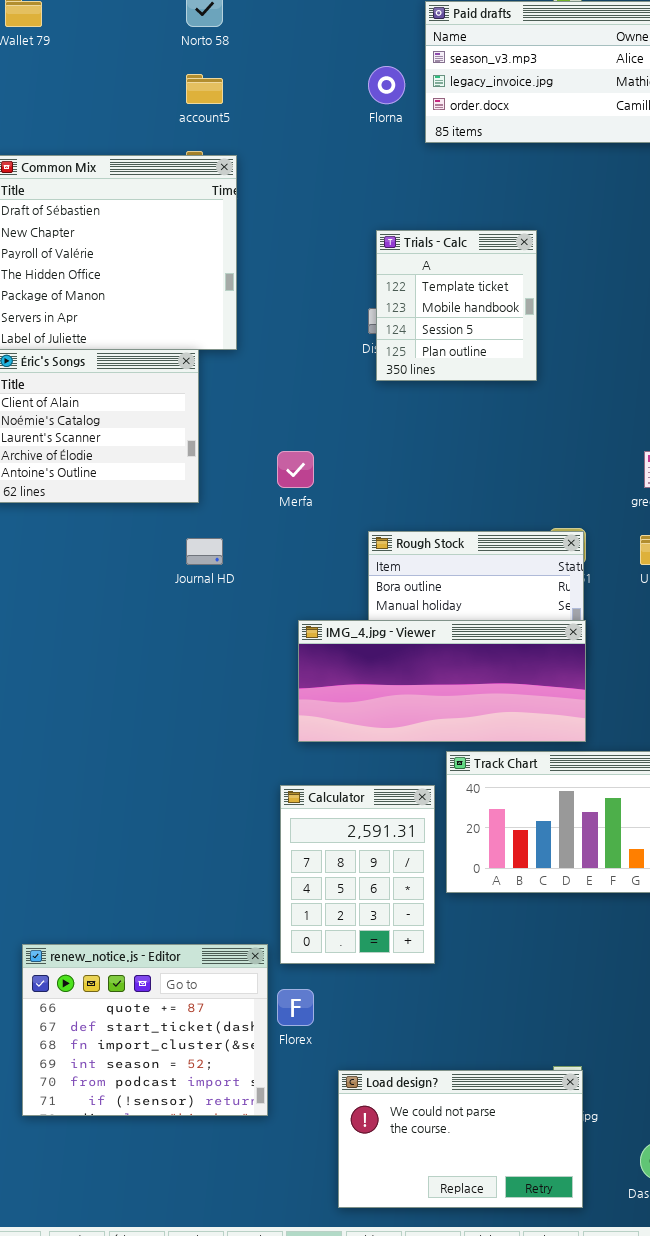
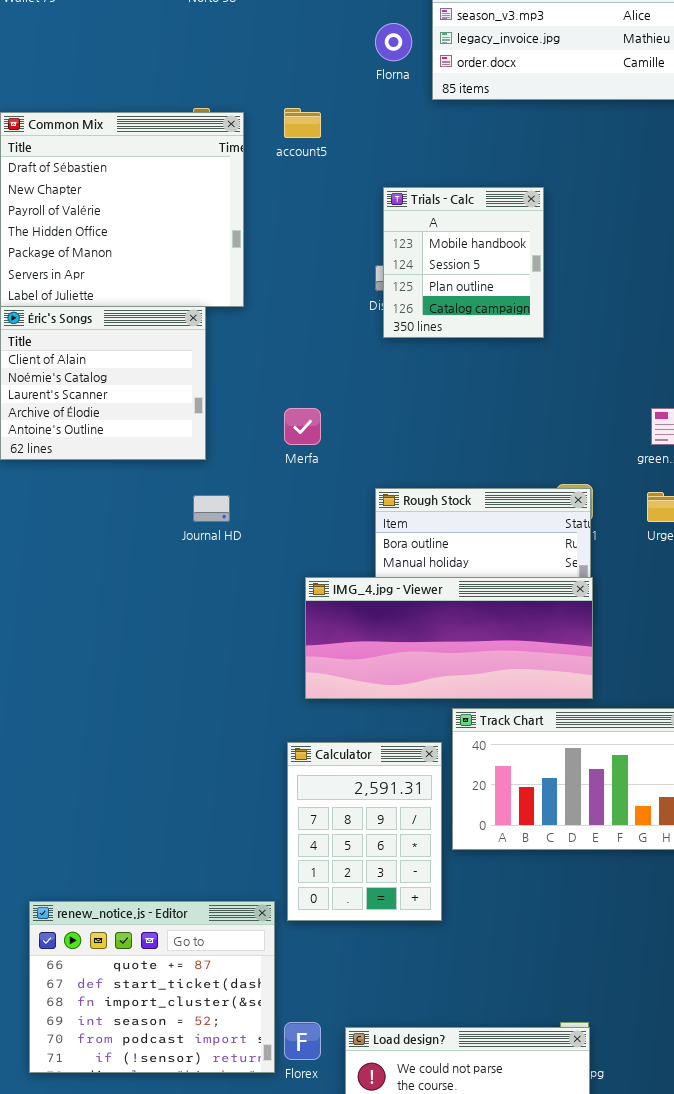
account5: [186,74,223,104] -> [284,108,321,138], moved
Trials - Calc: [376,230,537,381] -> [383,187,544,338], scrolled down 1 row
Florex: [277,989,314,1026] -> [284,1022,321,1060], moved

